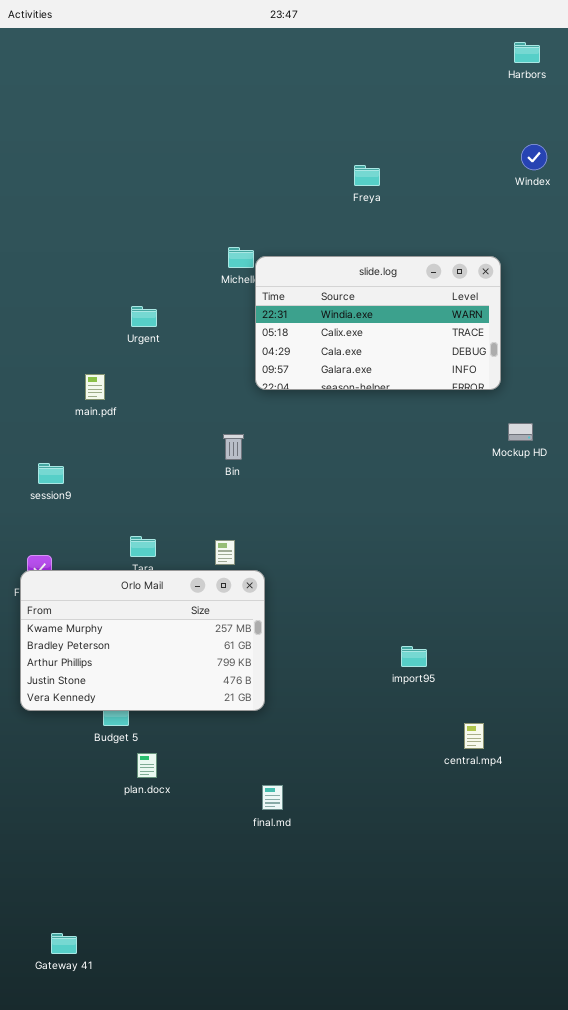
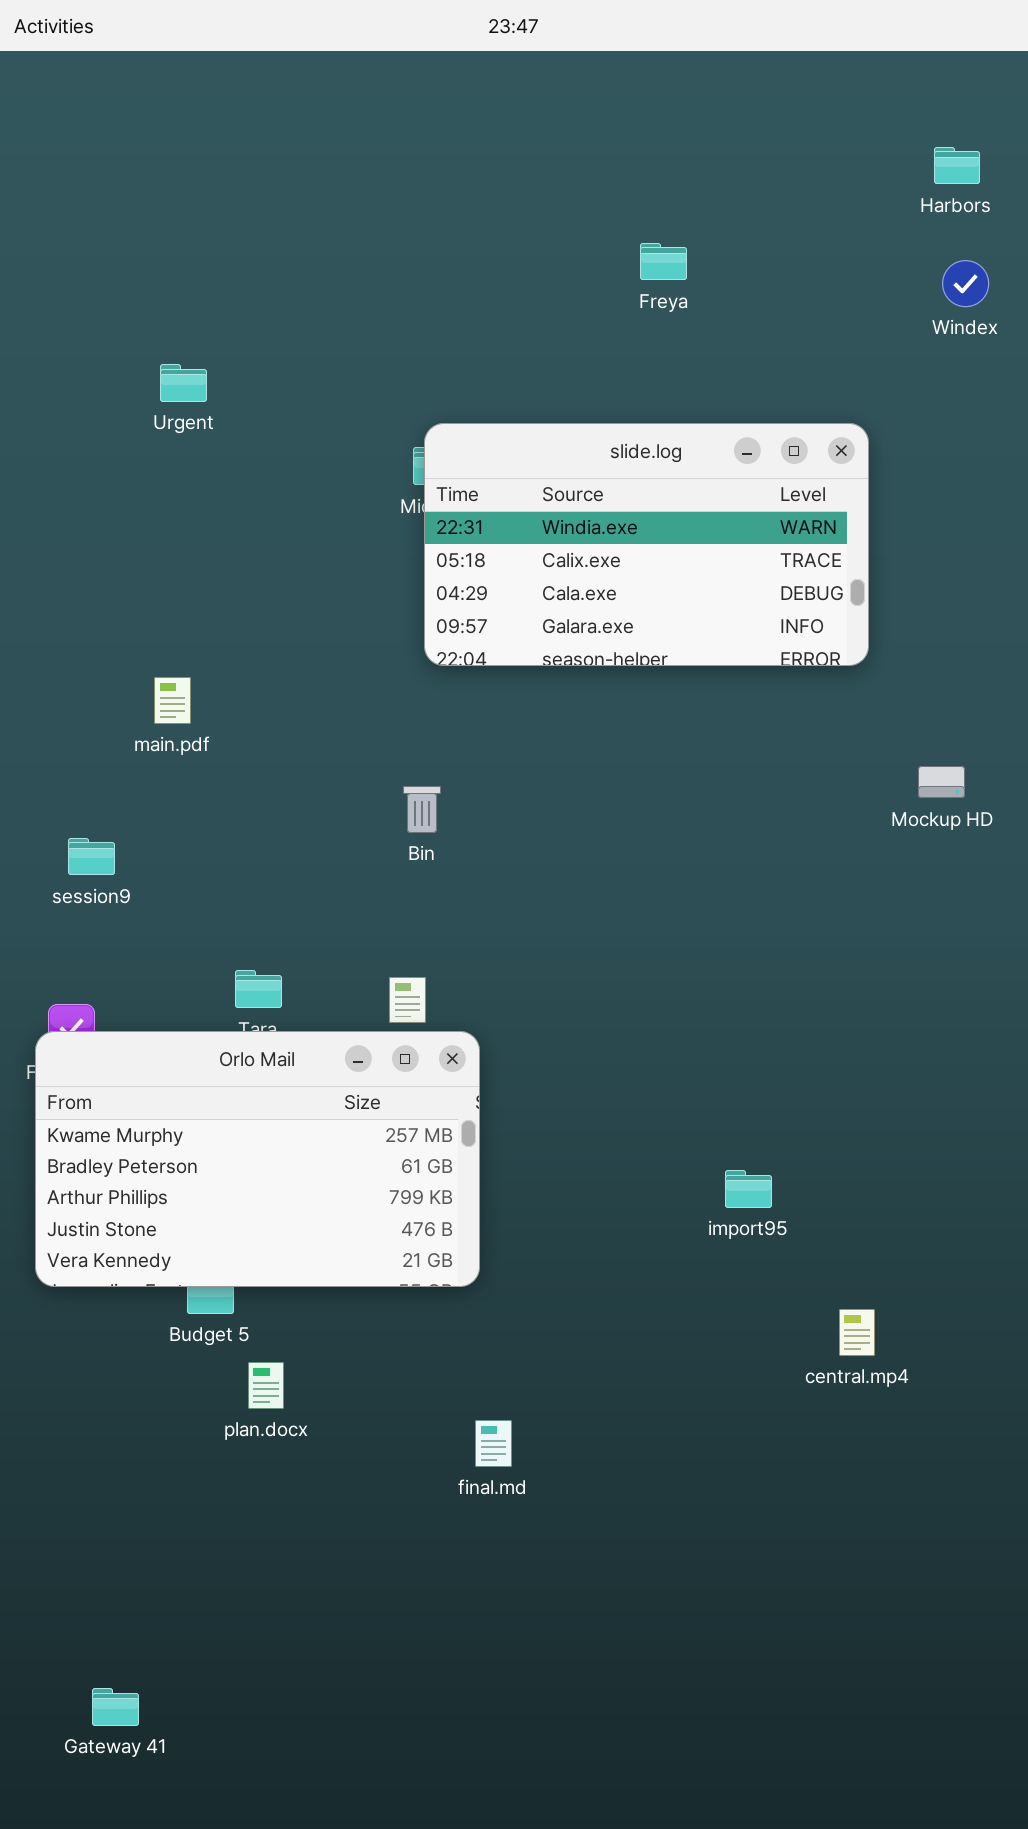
Harbors: [514,42,540,63] -> [934,147,980,184], moved
Freya: [354,165,380,186] -> [640,243,687,280], moved
slide.log: [255,256,501,390] -> [424,423,869,666], moved
Urgent: [131,306,157,327] -> [160,364,207,402], moved

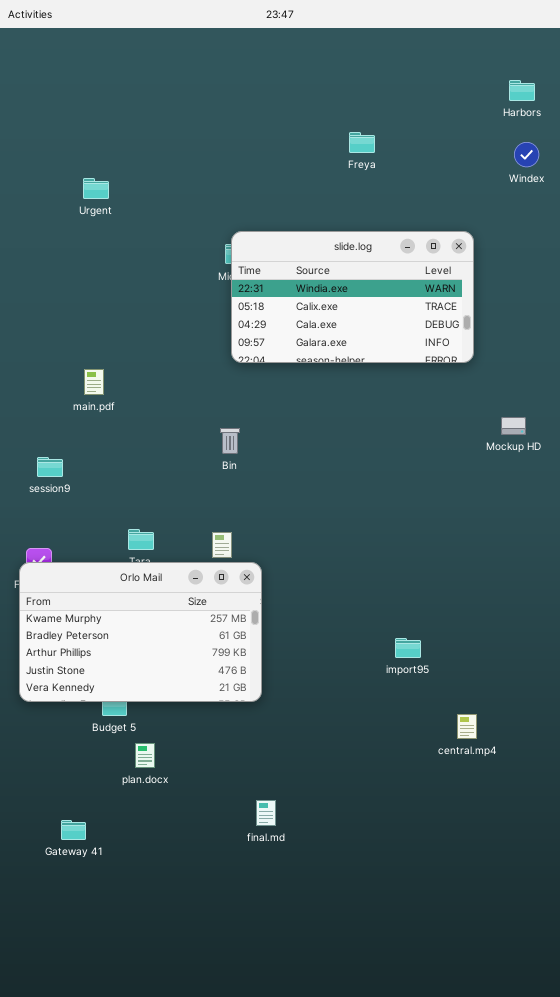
Urgent: [160,364,207,402] -> [83,178,109,199], moved
final.md: [475,1420,512,1467] -> [256,800,276,826], moved
Gateway 41: [92,1688,139,1726] -> [61,820,86,840], moved

